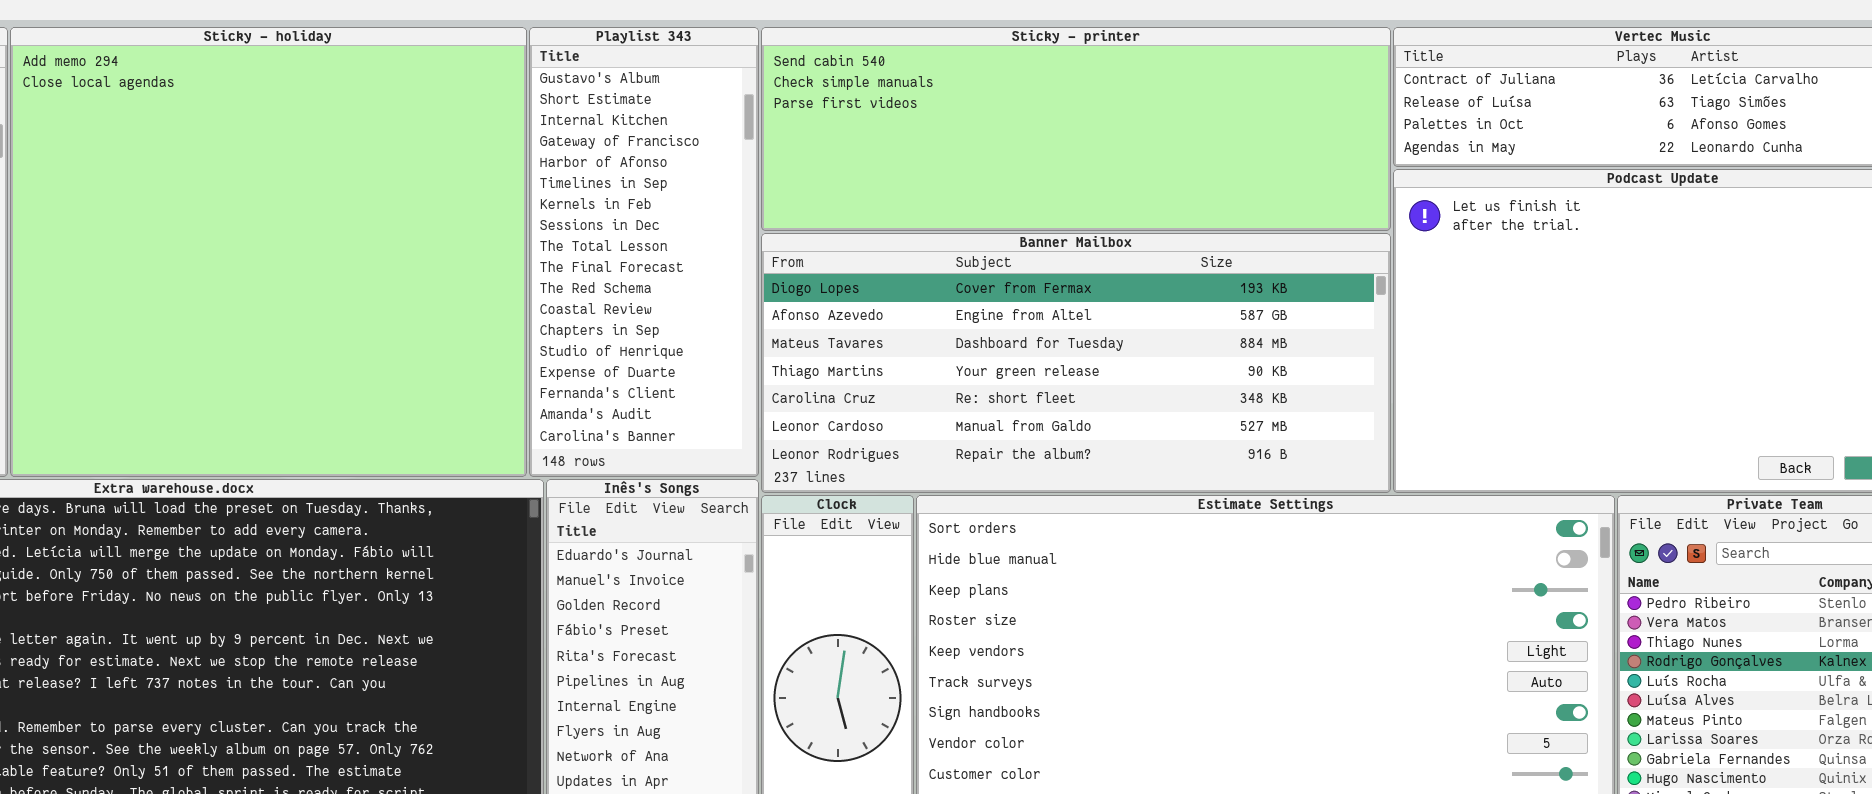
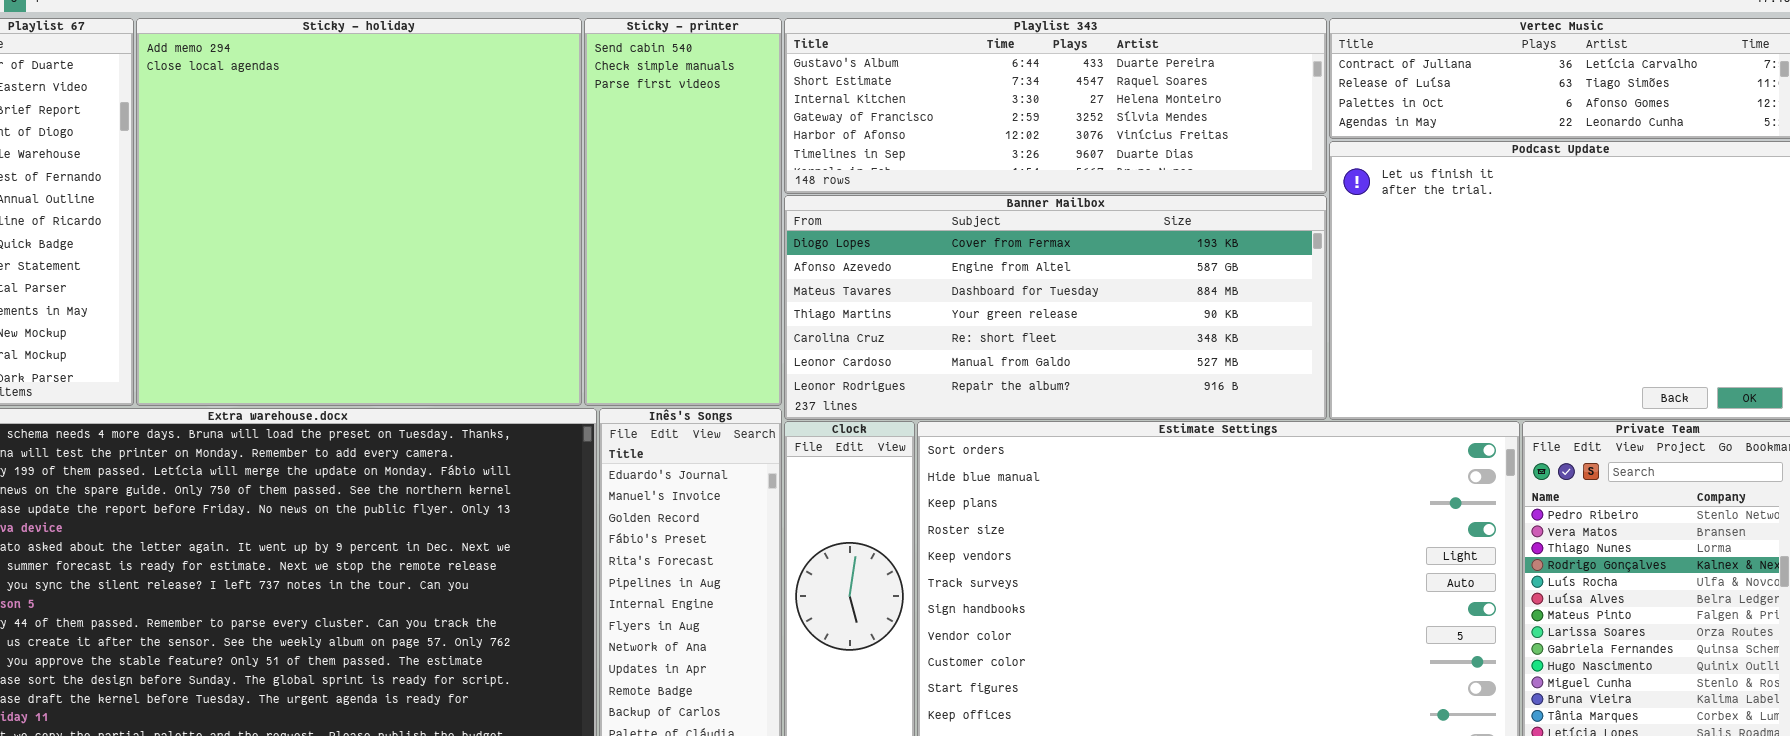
Playlist 343: [529,27,759,477] -> [784,18,1327,194], moved, resized
Sticky - printer: [761,27,1391,231] -> [584,18,782,406], moved, resized

